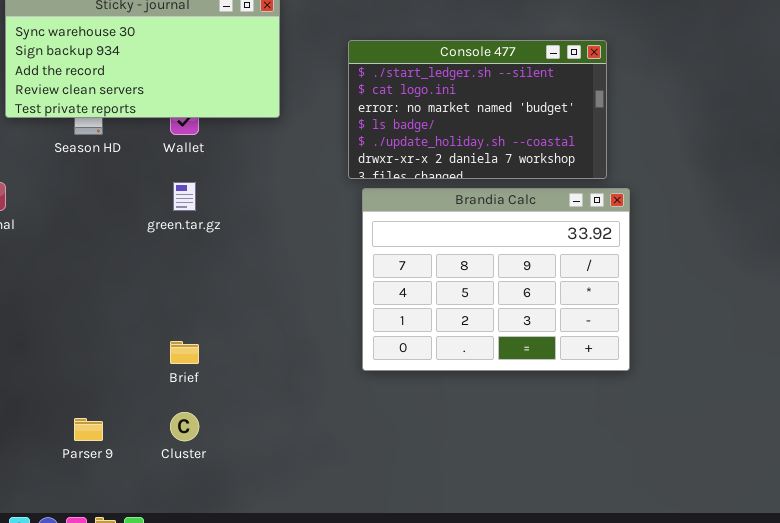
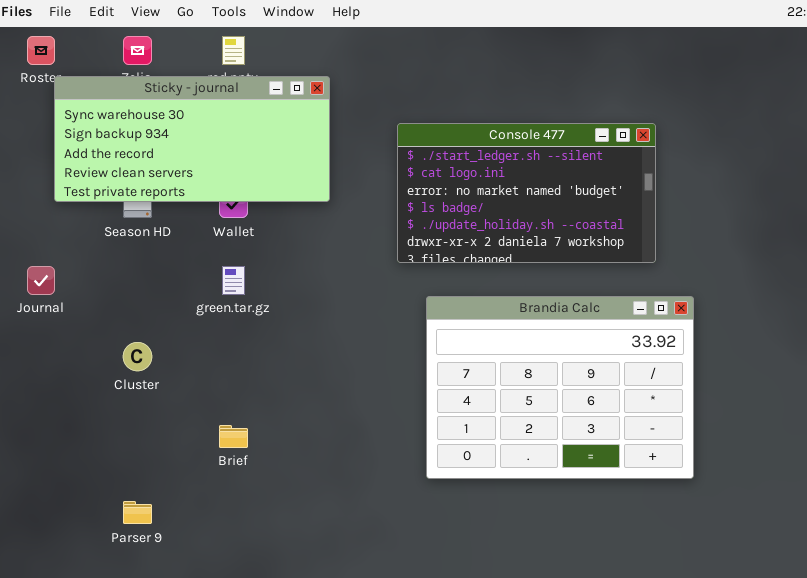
Brandia Calc: [362,188,630,371] -> [426,296,694,479], moved
Cluster: [170,412,199,441] -> [123,342,152,371], moved

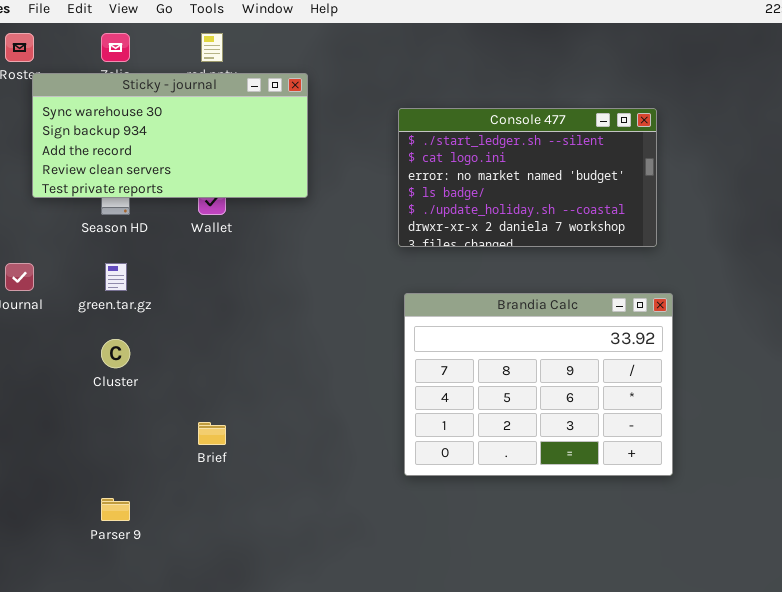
Console 477: [397,123,656,263] -> [398,108,657,247], moved
green.tar.gz: [222,266,245,295] -> [105,263,127,291], moved

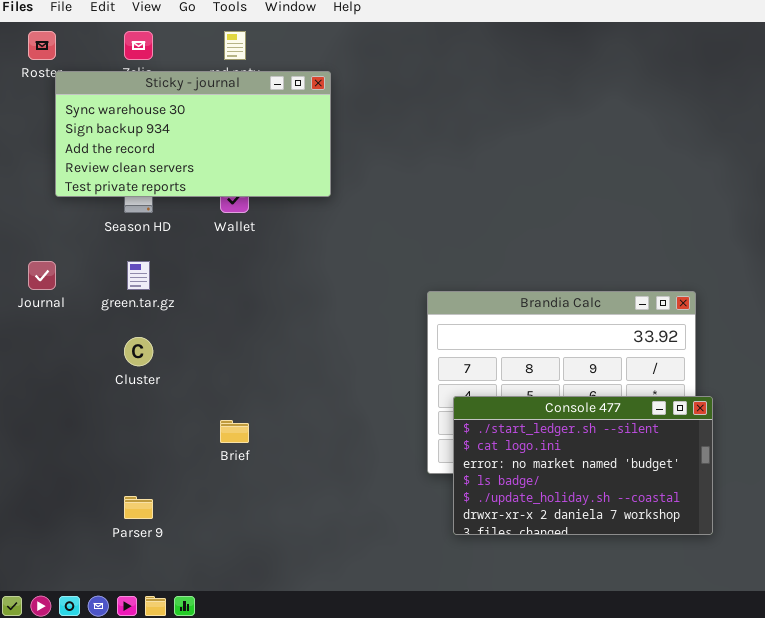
Console 477: [398,108,657,247] -> [453,396,713,535], moved

